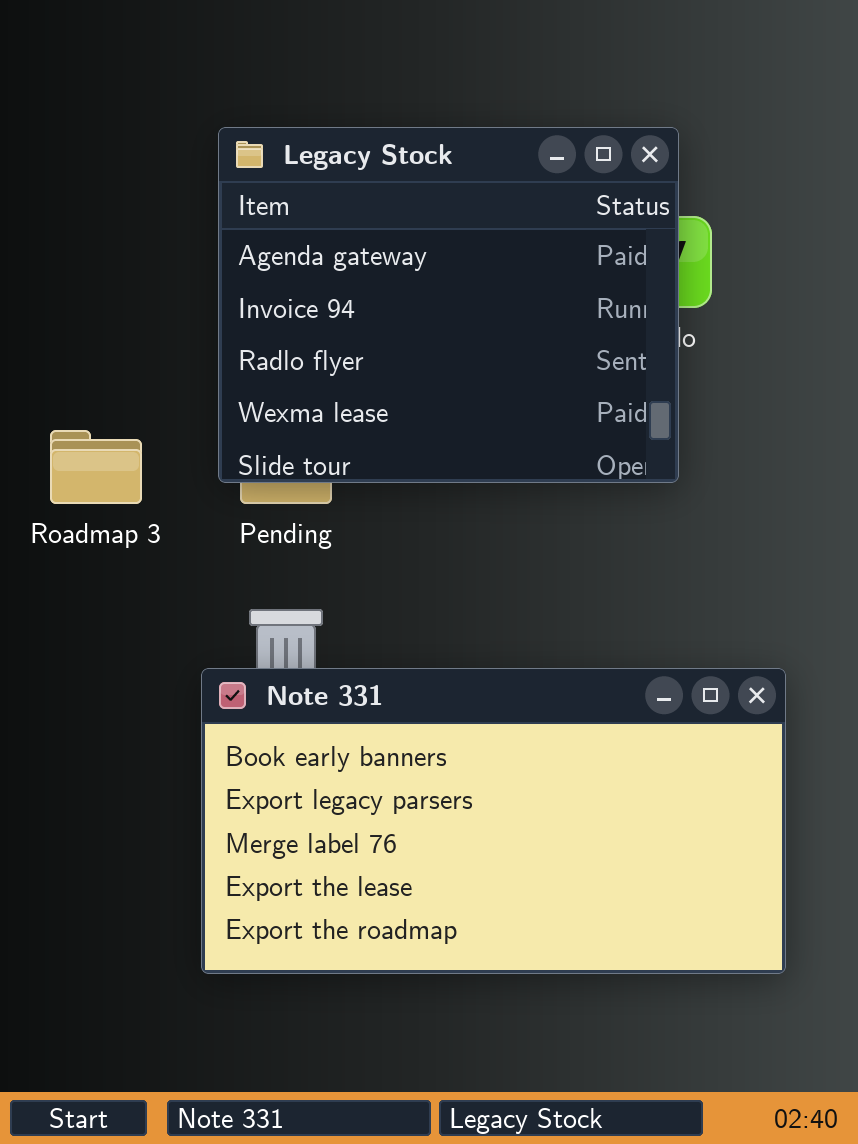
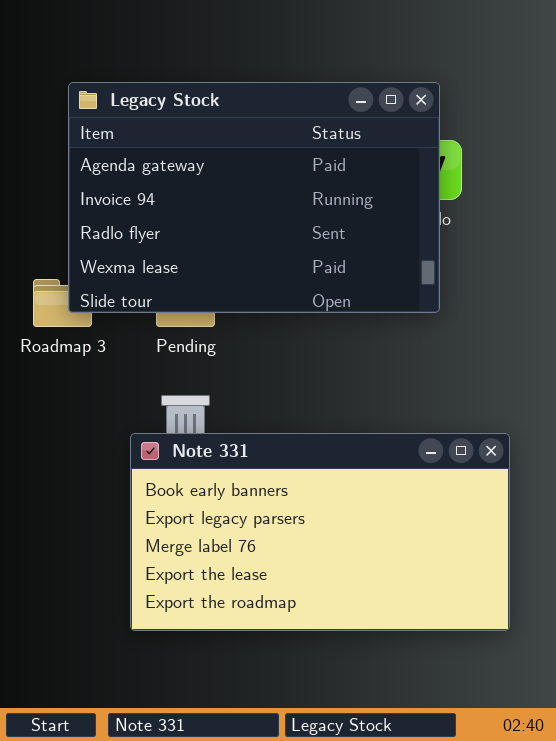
Legacy Stock: [218,127,679,483] -> [68,82,440,313], resized

